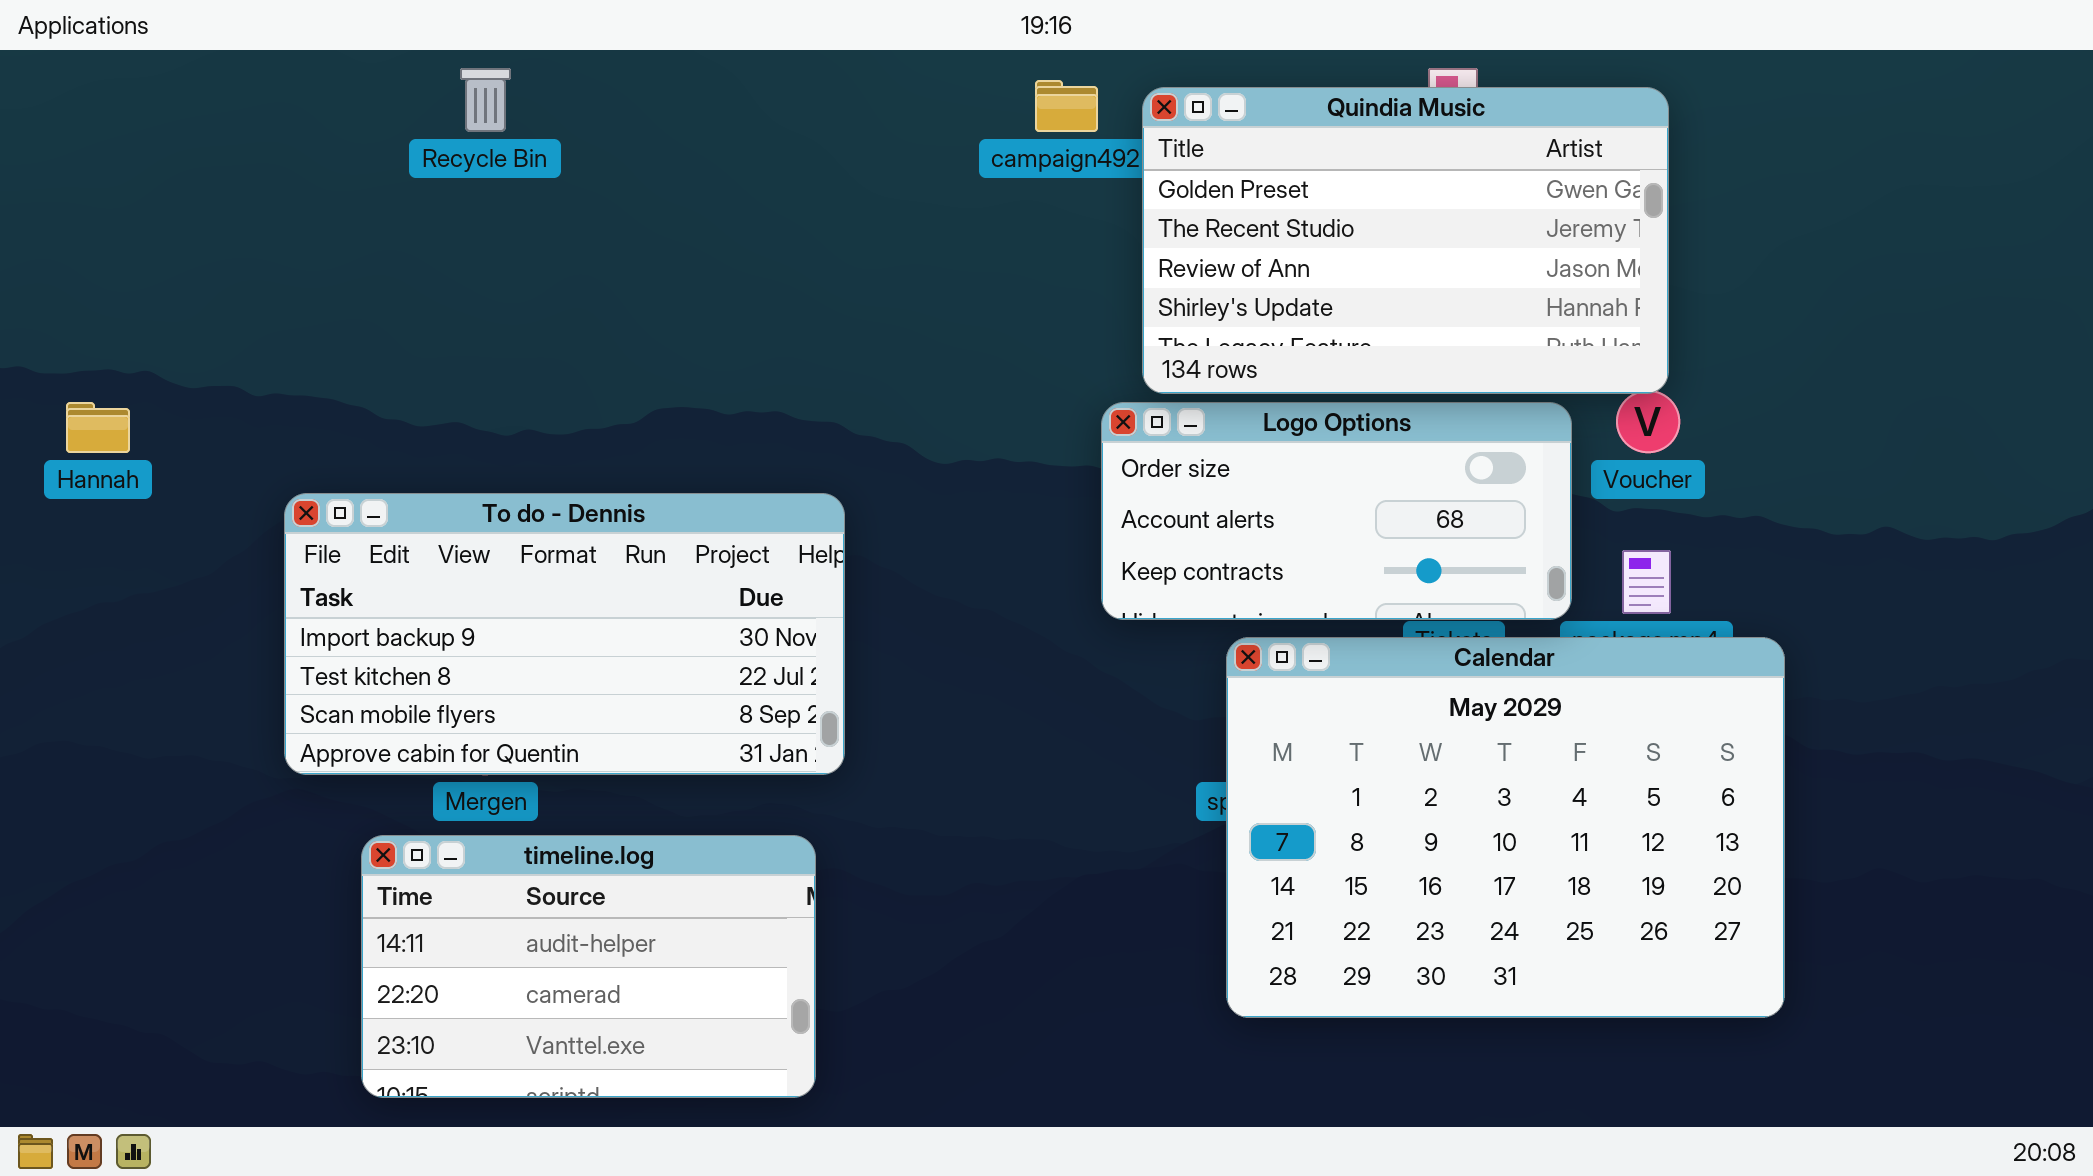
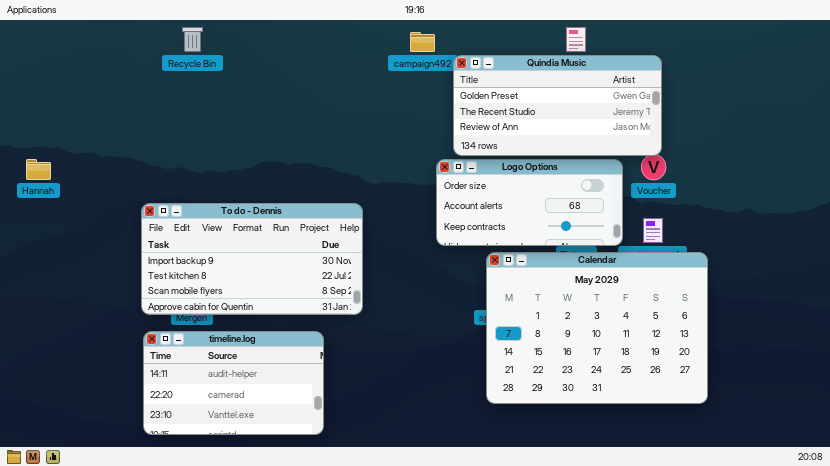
Quindia Music: [1142,87,1669,394] -> [453,55,662,156], resized
To do - Dennis: [284,493,845,775] -> [141,203,363,315], moved

